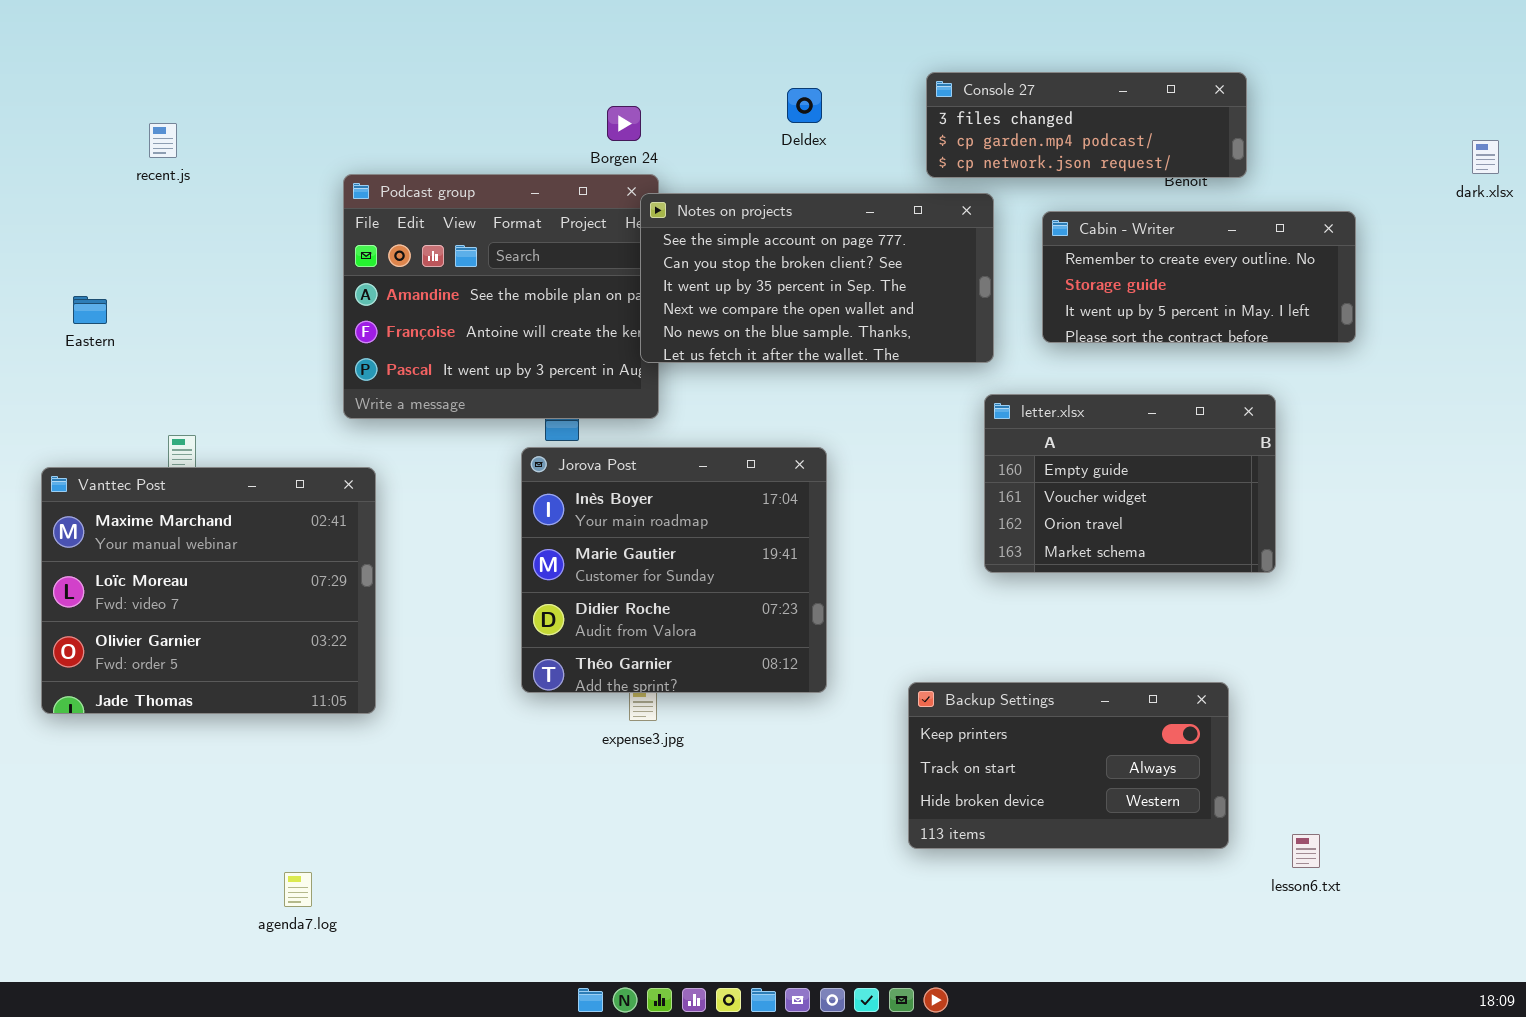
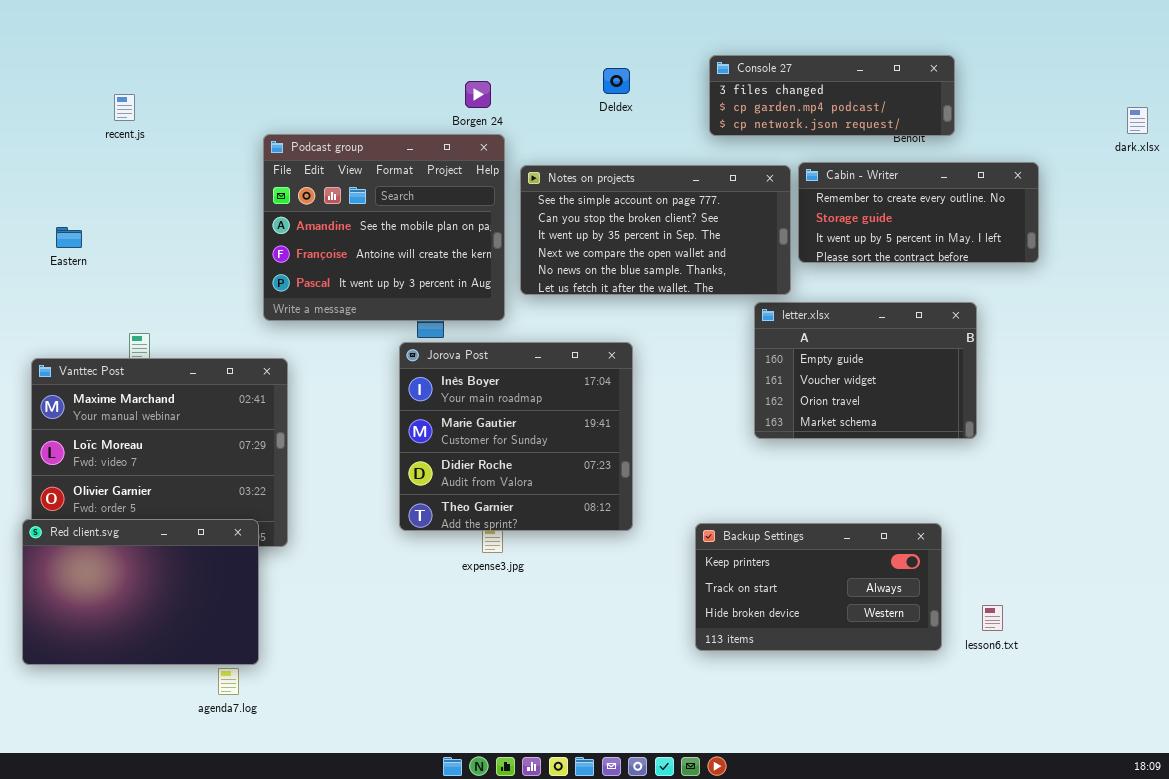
Notes on projects: [640,193,994,363] -> [520,165,791,295], moved
Red client.svg: none -> [22,519,259,665], opened
lesson6.txt: [1292,834,1320,868] -> [982,605,1003,631], moved

